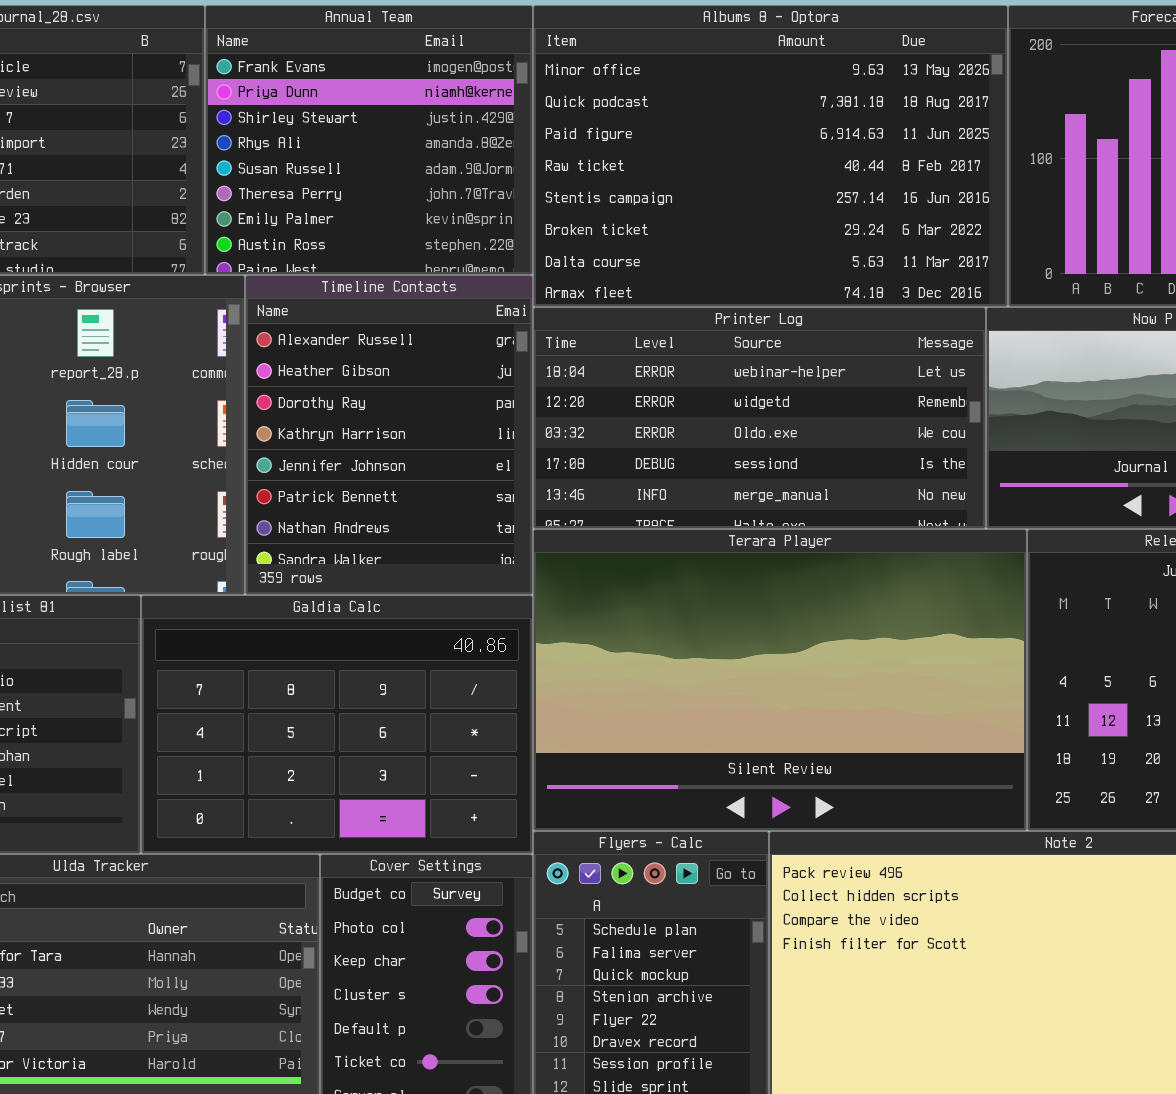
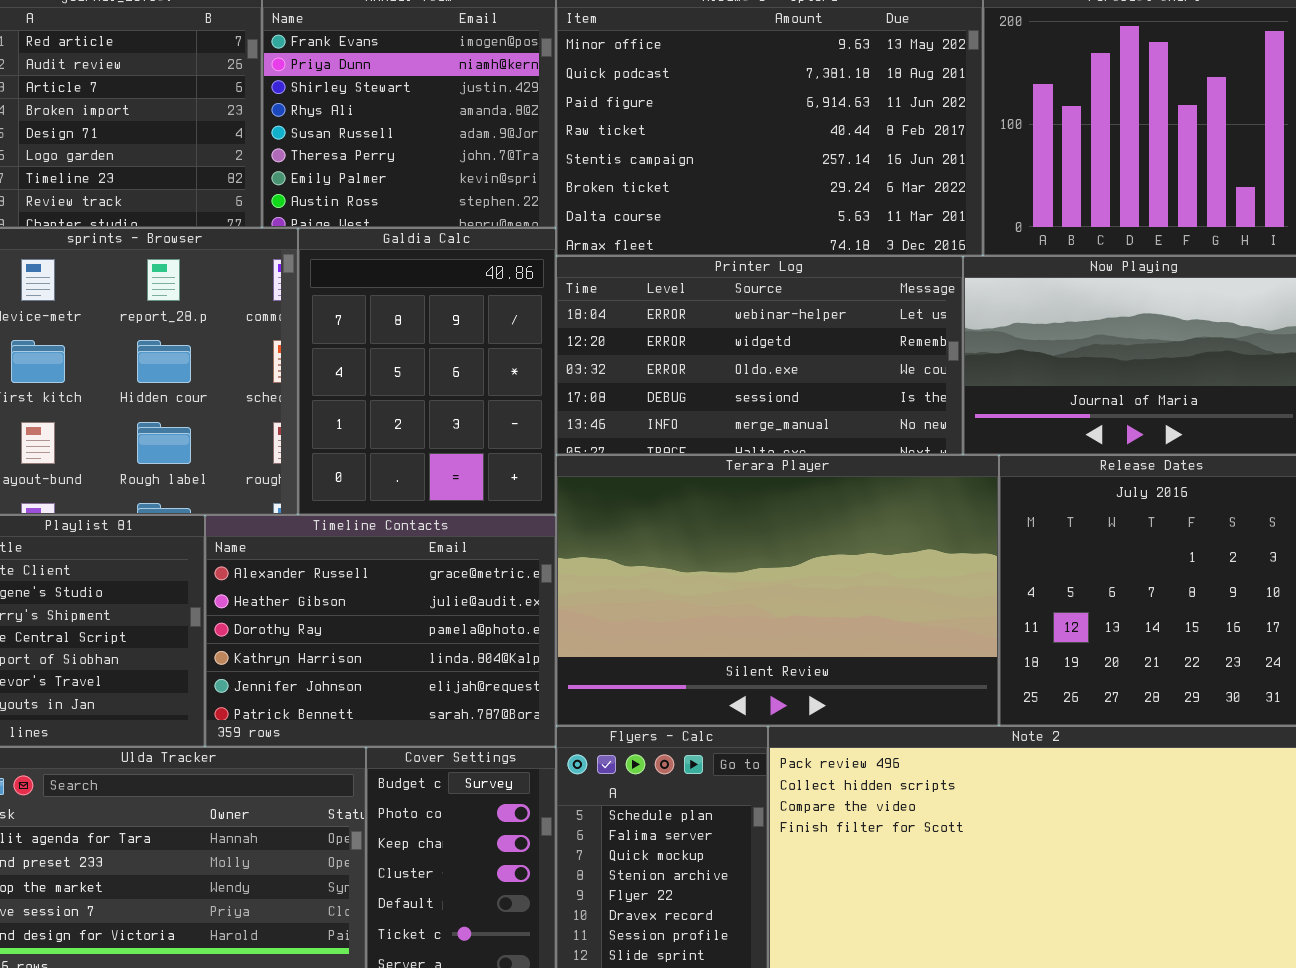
Timeline Contacts: [245,275,533,595] -> [205,515,556,747], moved, resized
Galdia Calc: [141,595,533,854] -> [298,228,556,515], moved, resized

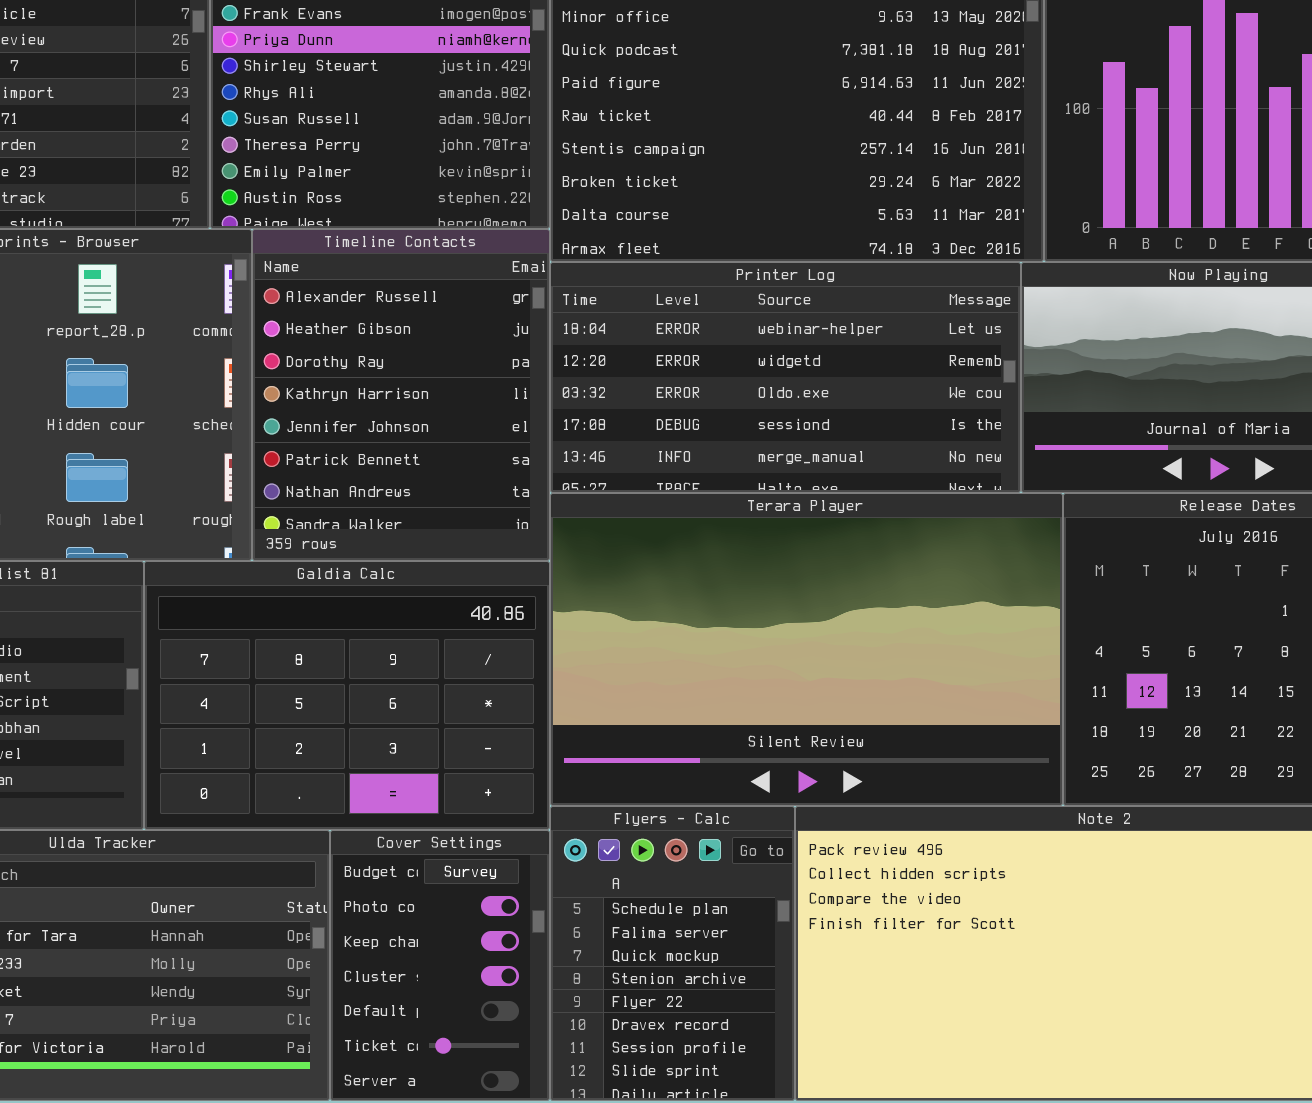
Galdia Calc: [298,228,556,515] -> [144,561,550,830], moved, resized
Timeline Contacts: [205,515,556,747] -> [252,229,550,561], moved, resized

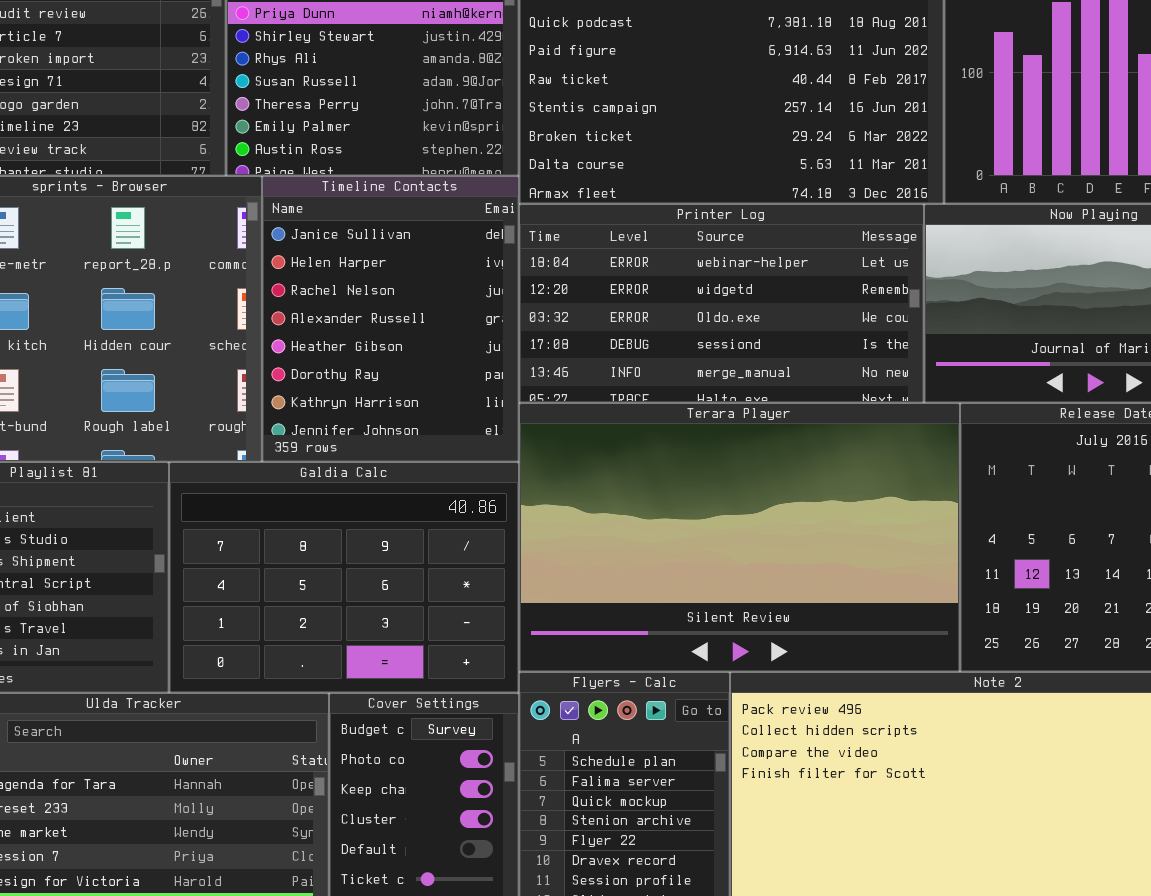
Timeline Contacts: [252,229,550,561] -> [262,176,519,462], scrolled up 3 rows

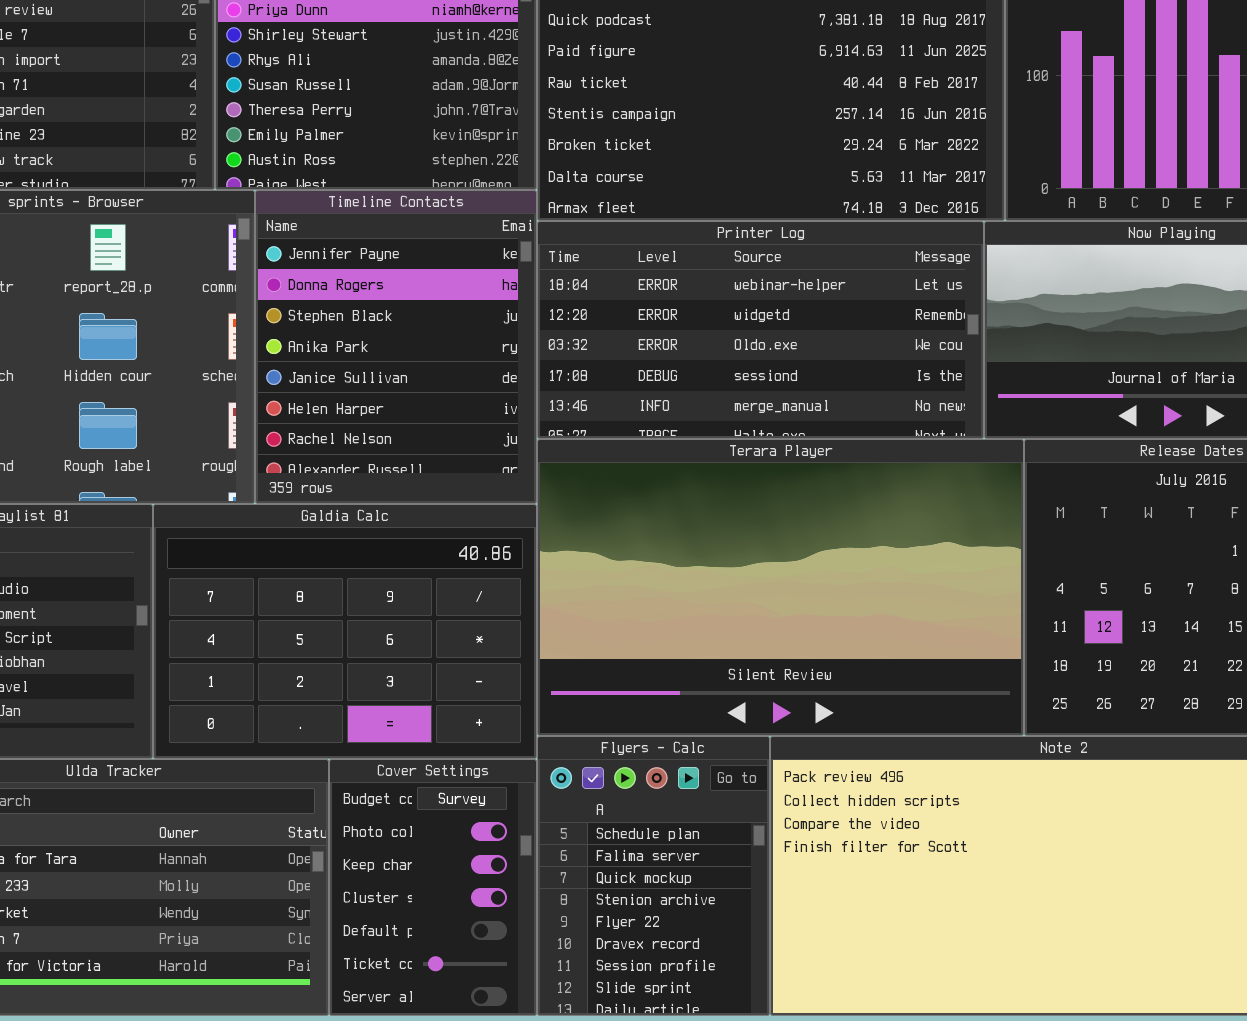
Timeline Contacts: [262,176,519,462] -> [255,190,537,504], scrolled up 4 rows

